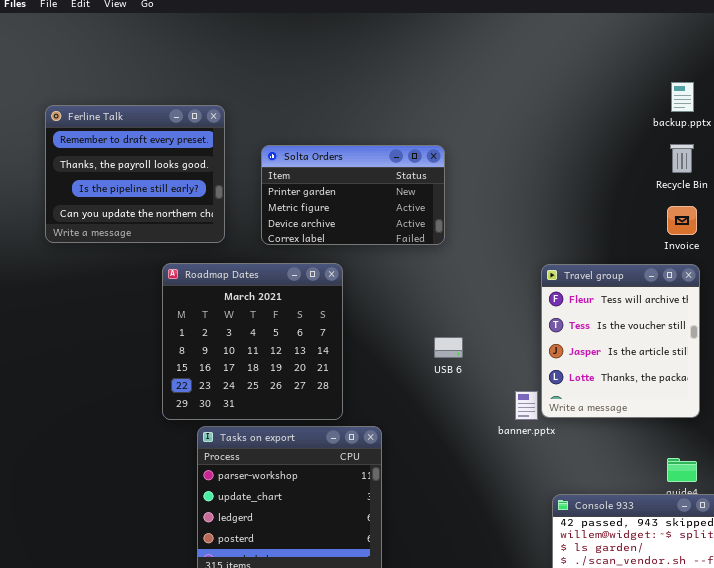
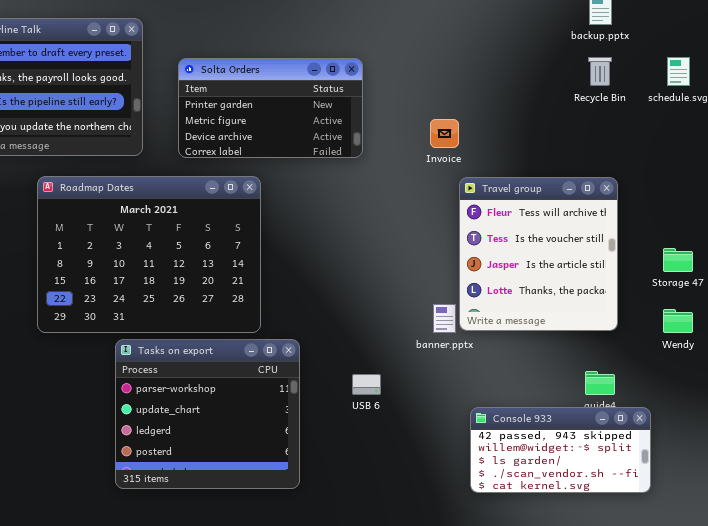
Invoice: [667,206,697,235] -> [430,119,459,148], moved
Roadmap Dates: [162,263,343,420] -> [37,176,261,333], resized
USB 6: [434,337,463,358] -> [352,374,381,395], moved

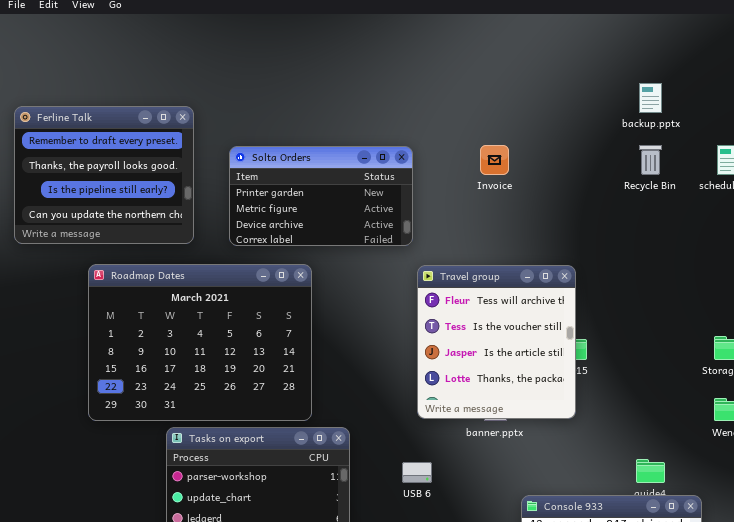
Invoice: [430,119,459,148] -> [480,145,509,175], moved
Travel group: [459,177,618,331] -> [417,265,576,419], moved

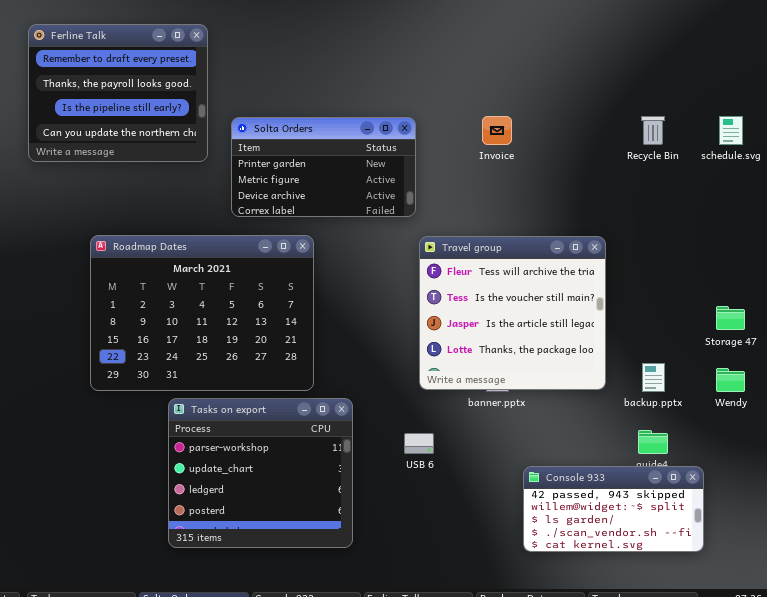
backup.pptx: [639,83,662,113] -> [642,363,665,392], moved
Ferline Talk: [14,106,194,244] -> [28,24,208,162], moved
Travel group: [417,265,576,419] -> [419,236,606,390], resized

